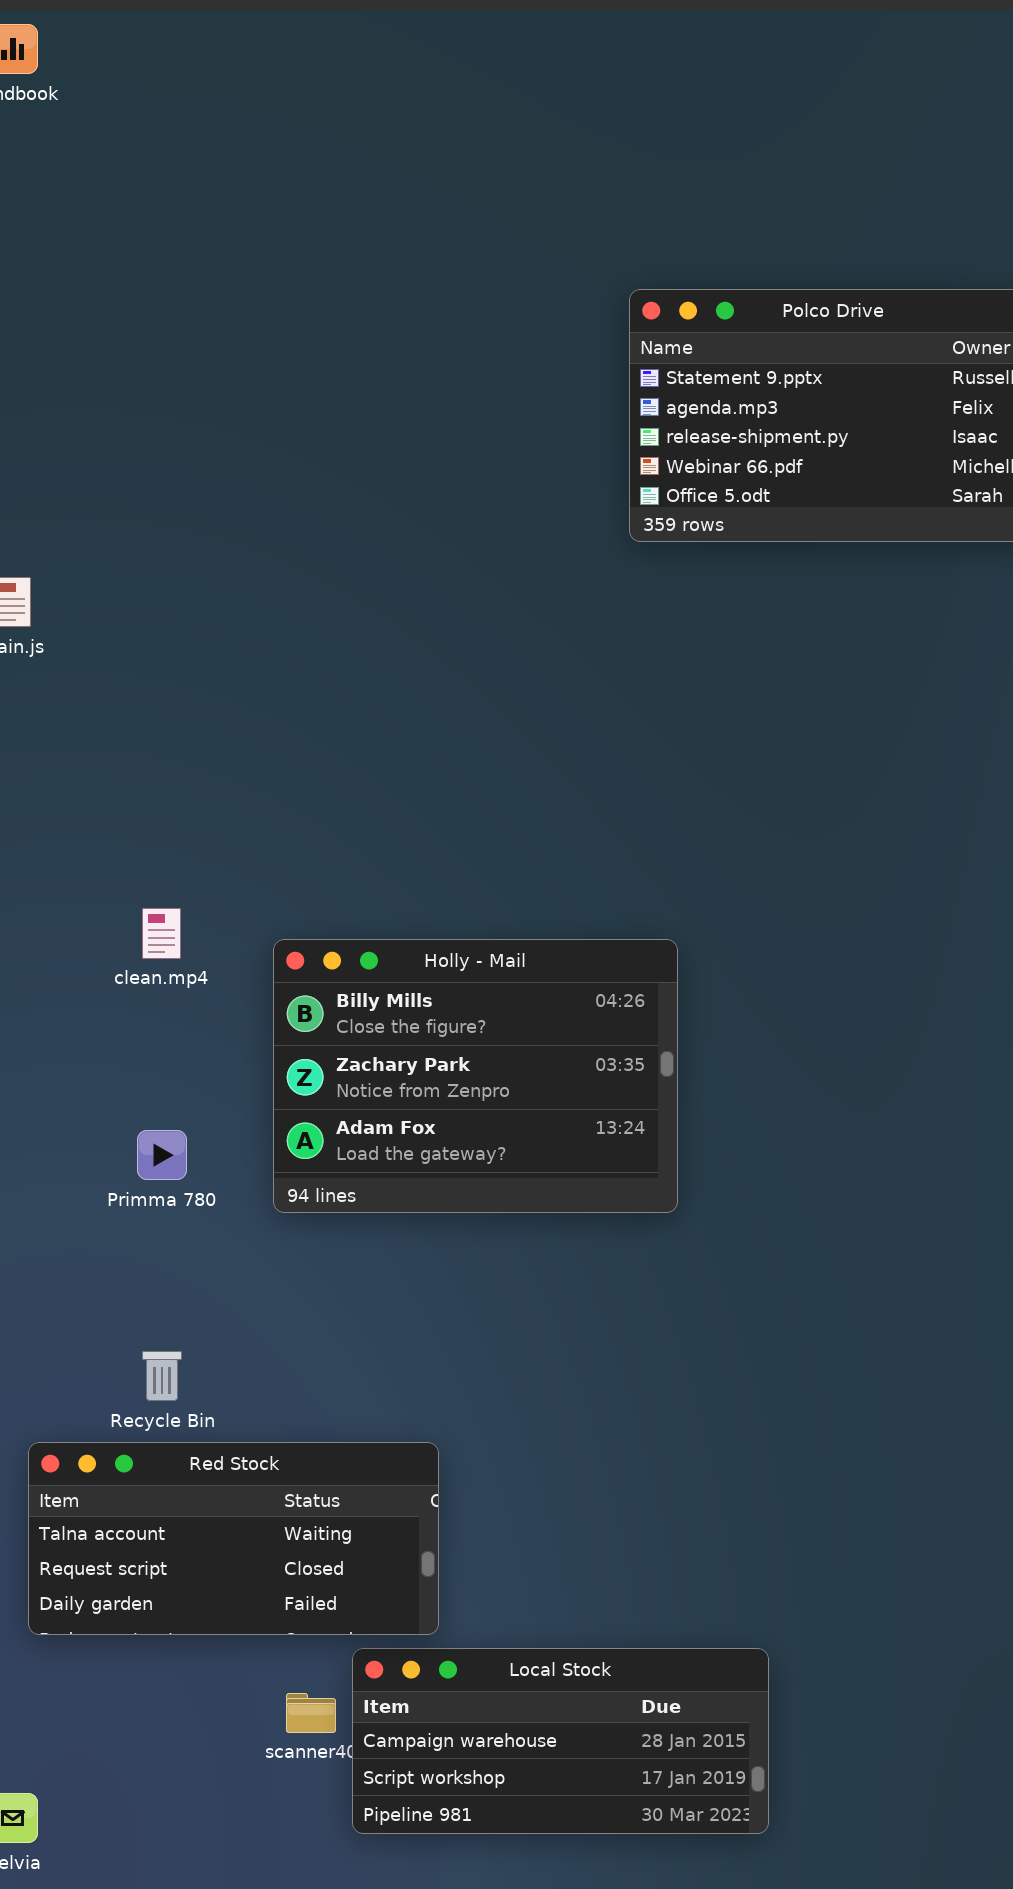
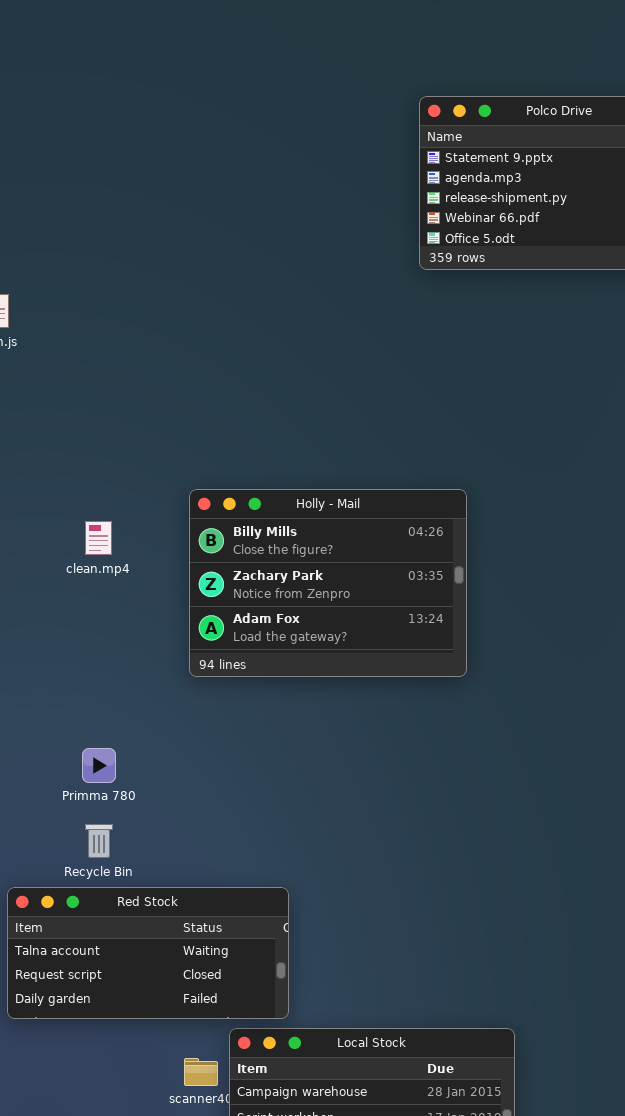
Holly - Mail: [273,939,678,1213] -> [189,489,467,677], moved
Primma 780: [137,1130,187,1180] -> [82,748,116,783], moved

